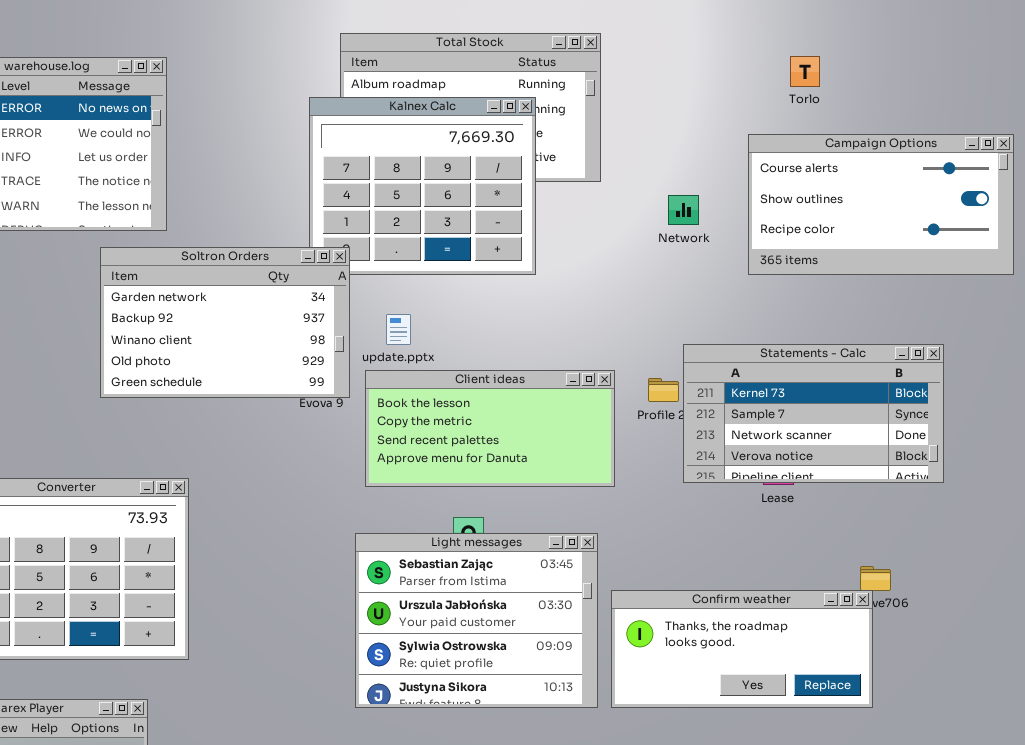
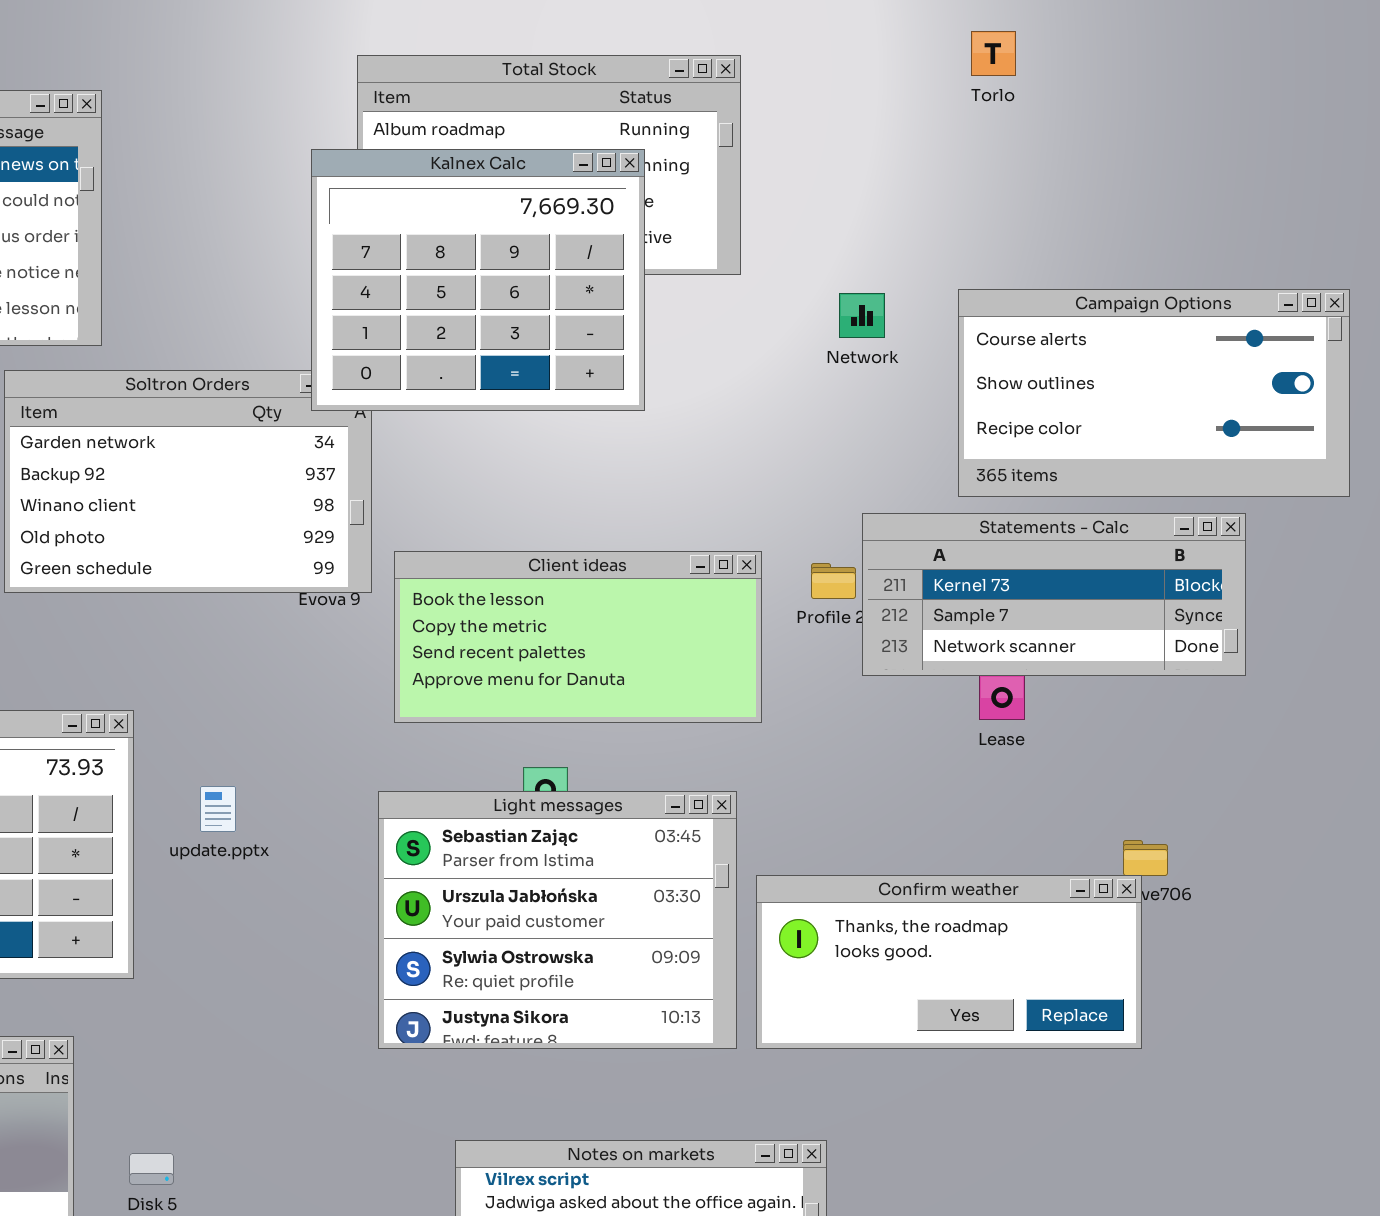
Torlo: [790,56,820,87] -> [971,31,1016,76], moved
Kalnex Calc: [309,97,536,275] -> [311,149,645,411], raised
Campaign Options: [748,134,1014,275] -> [958,289,1350,497], moved
update.pptx: [386,314,411,345] -> [200,786,236,832], moved
Statements - Calc: [683,344,944,483] -> [862,513,1246,676], resized

